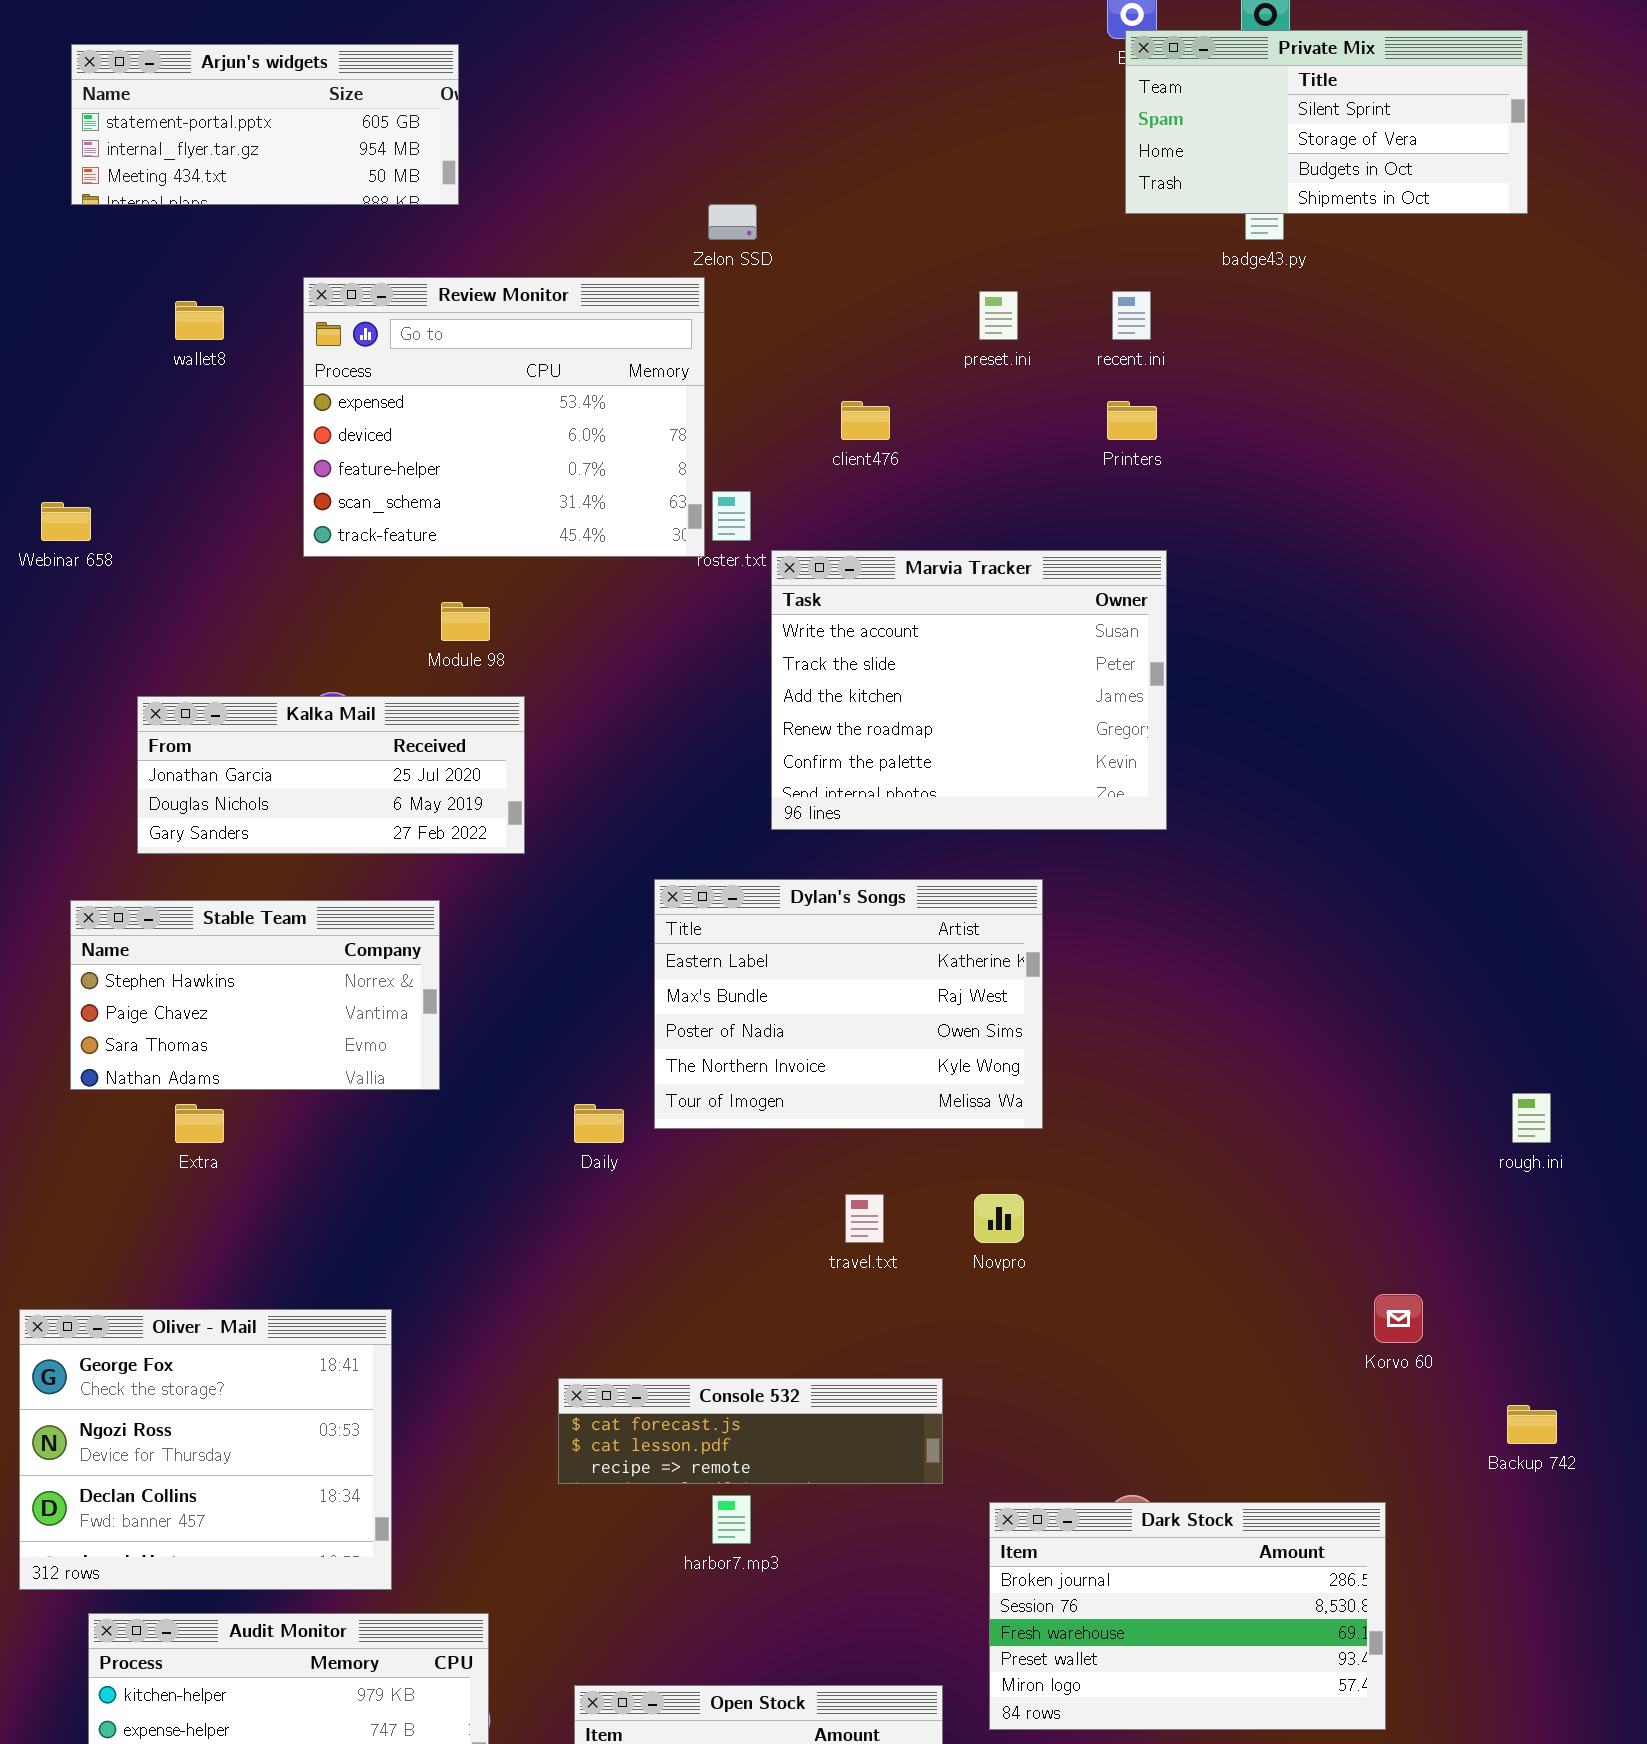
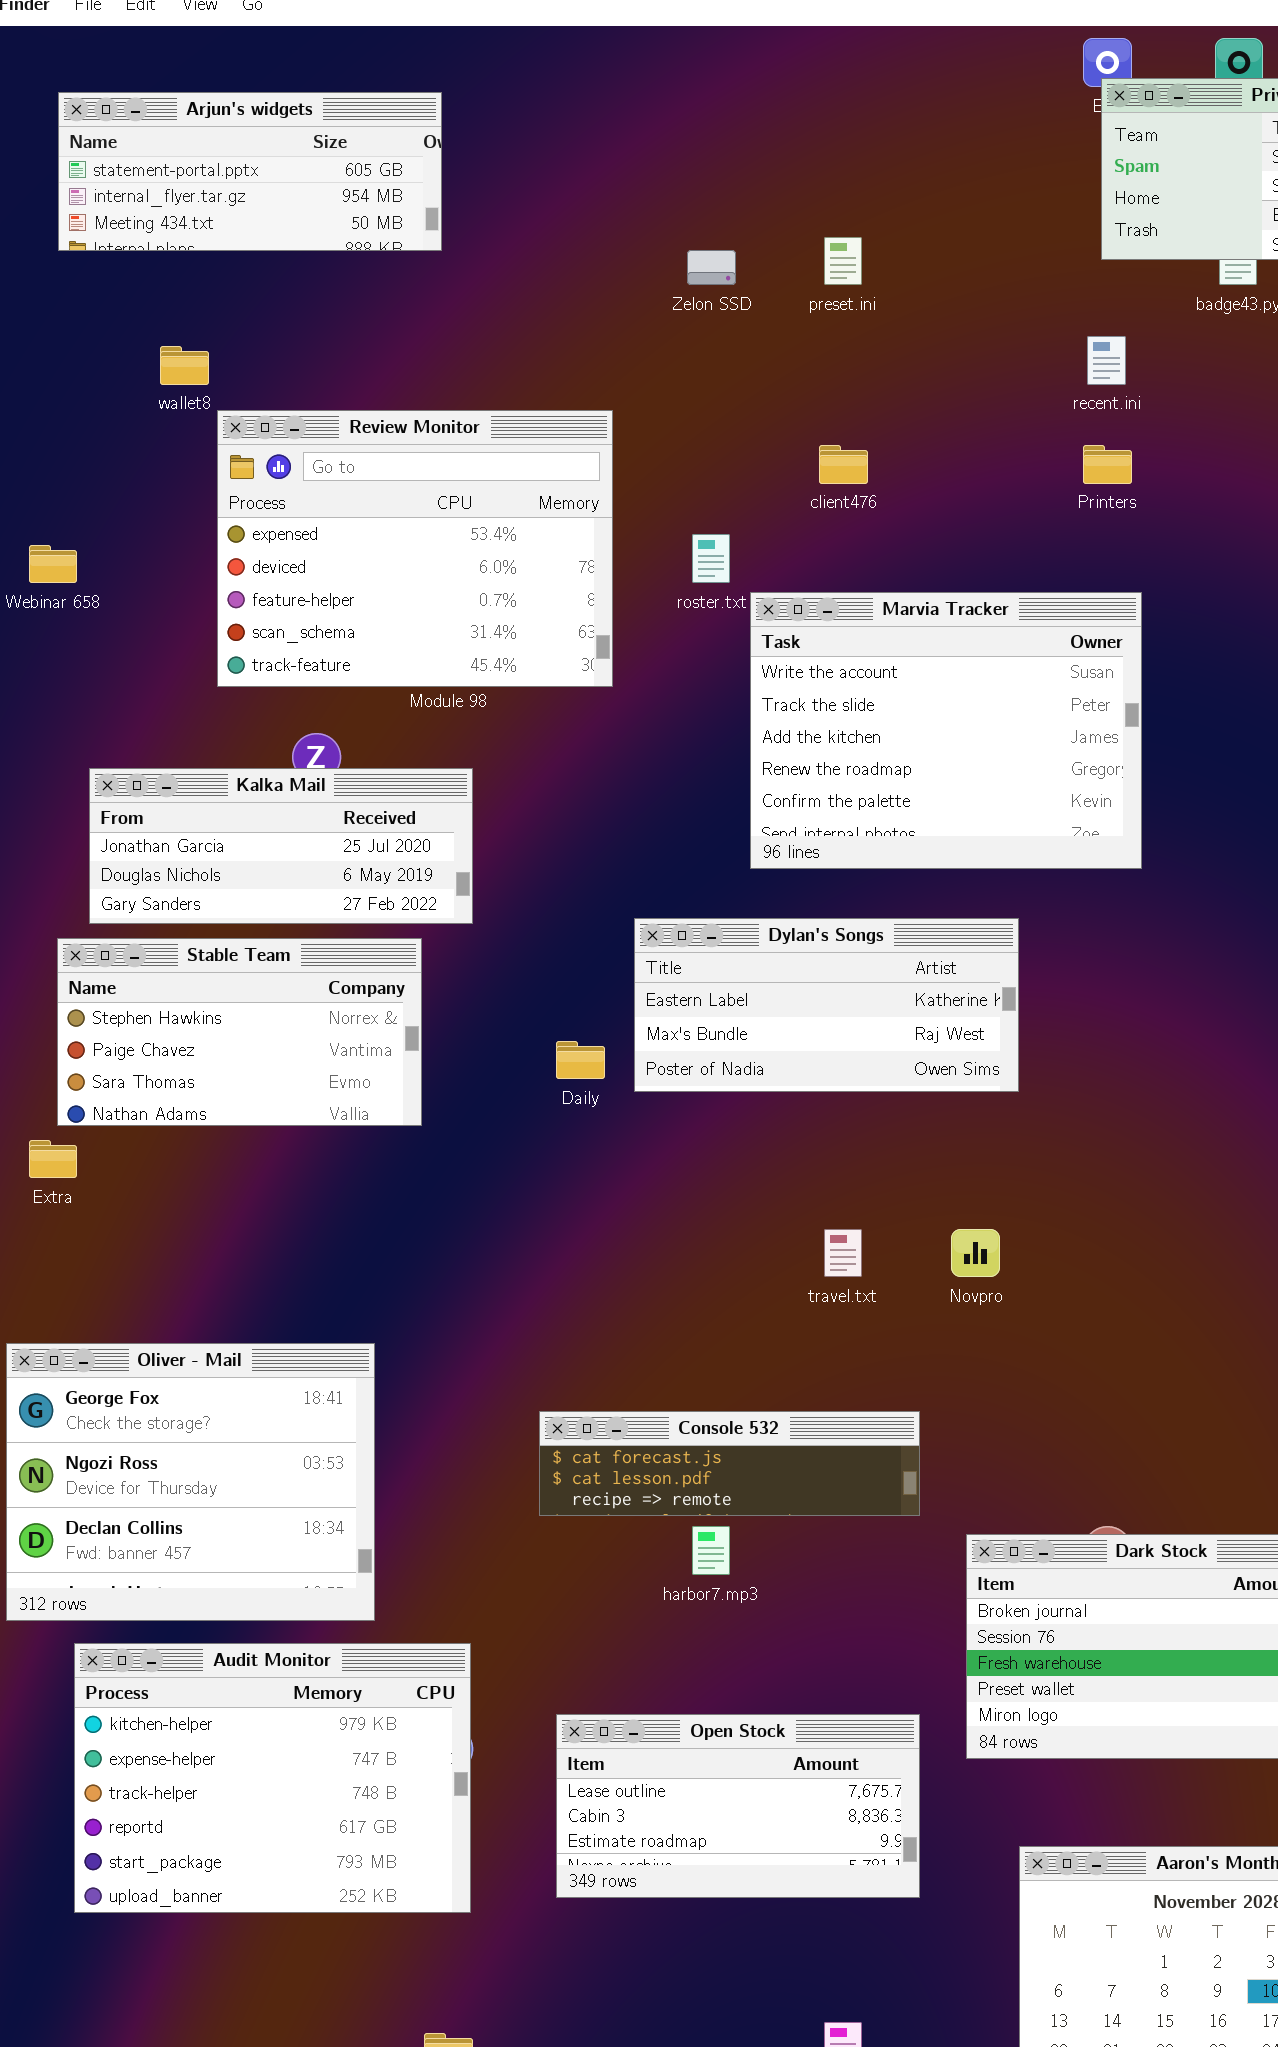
Review Monitor: [303,277,705,557] -> [217,410,613,687], moved
preset.ini: [979,291,1018,340] -> [824,237,862,285], moved
Kalka Mail: [137,696,525,854] -> [89,768,473,924], moved
Dylan's Songs: [654,879,1043,1129] -> [634,918,1019,1092], resized
Extra: [175,1104,224,1143] -> [29,1140,77,1178], moved
Daily: [574,1104,624,1143] -> [556,1041,605,1079], moved

